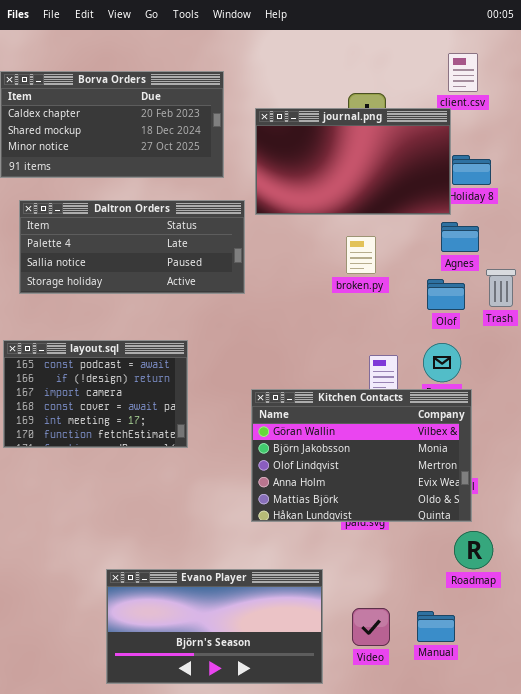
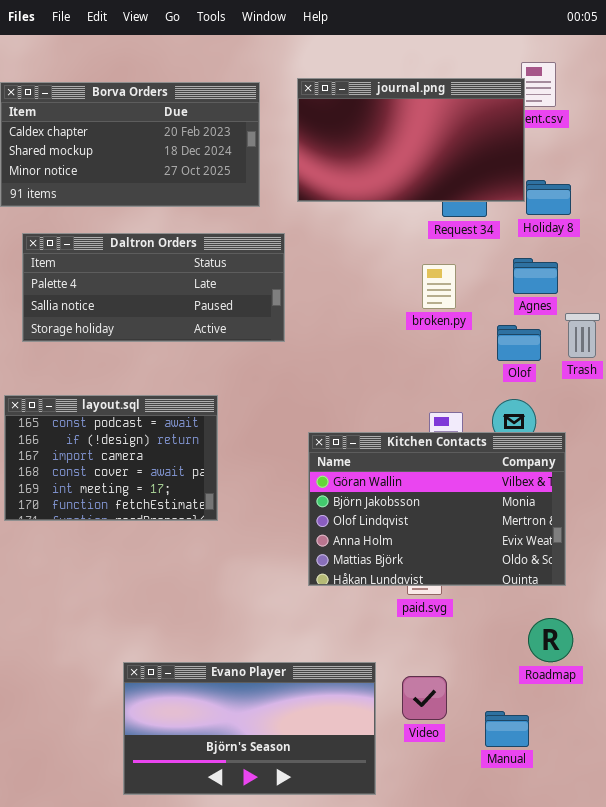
journal.png: [255,108,451,215] -> [297,78,525,202], moved
broken.py: [346,236,376,274] -> [422,264,456,309], moved
Kitchen Contacts: [251,389,472,522] -> [308,432,566,586], moved
Video: [352,608,390,646] -> [402,676,447,720], moved

